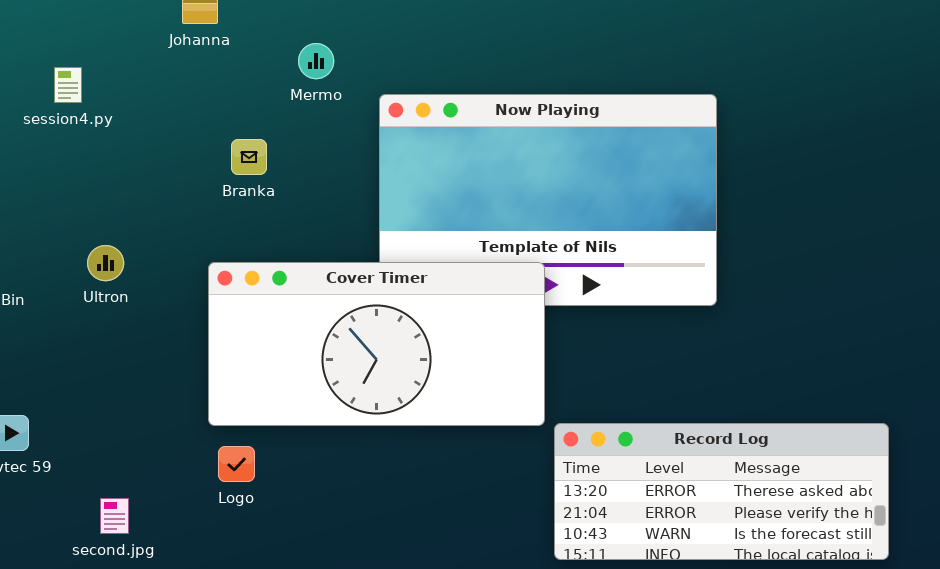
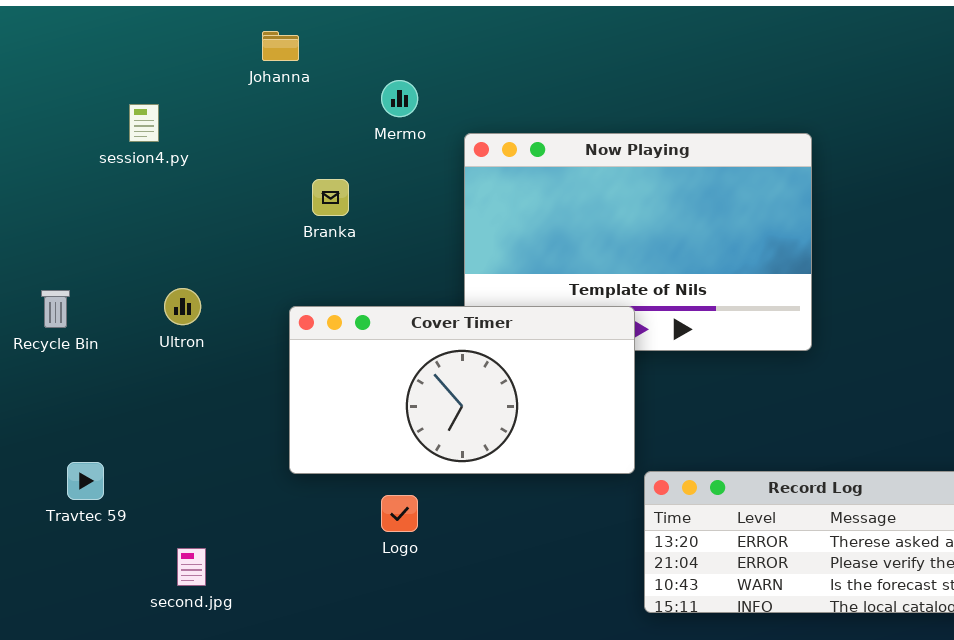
Logo: [218,446,255,482] -> [381,495,418,532], moved

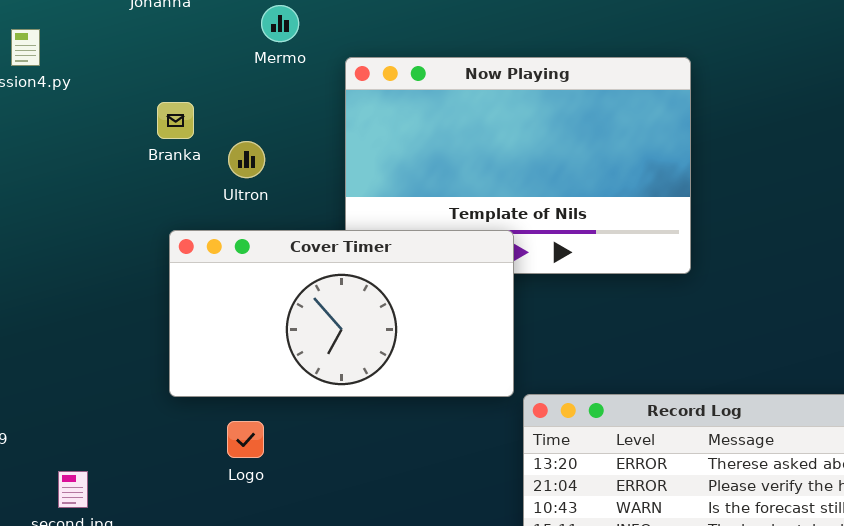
Branka: [312,179,349,216] -> [157,102,194,139], moved
Ultron: [164,288,201,325] -> [228,141,265,178], moved
Logo: [381,495,418,532] -> [227,421,264,458], moved

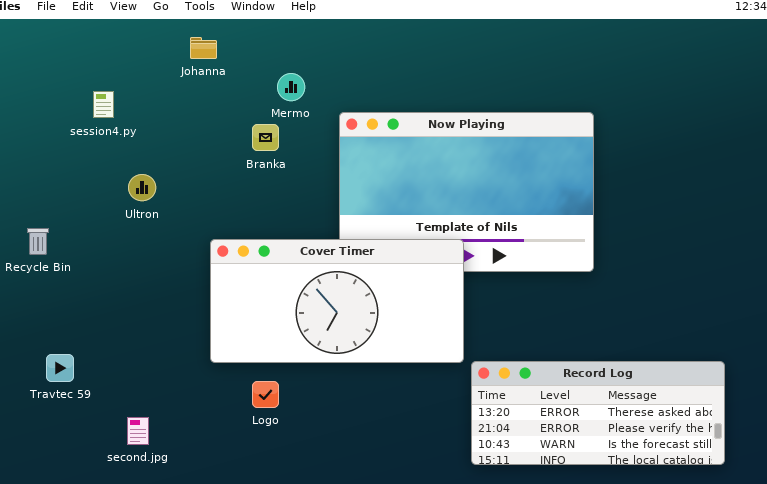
Branka: [157,102,194,139] -> [252,124,279,151], moved
Ultron: [228,141,265,178] -> [128,174,156,201], moved

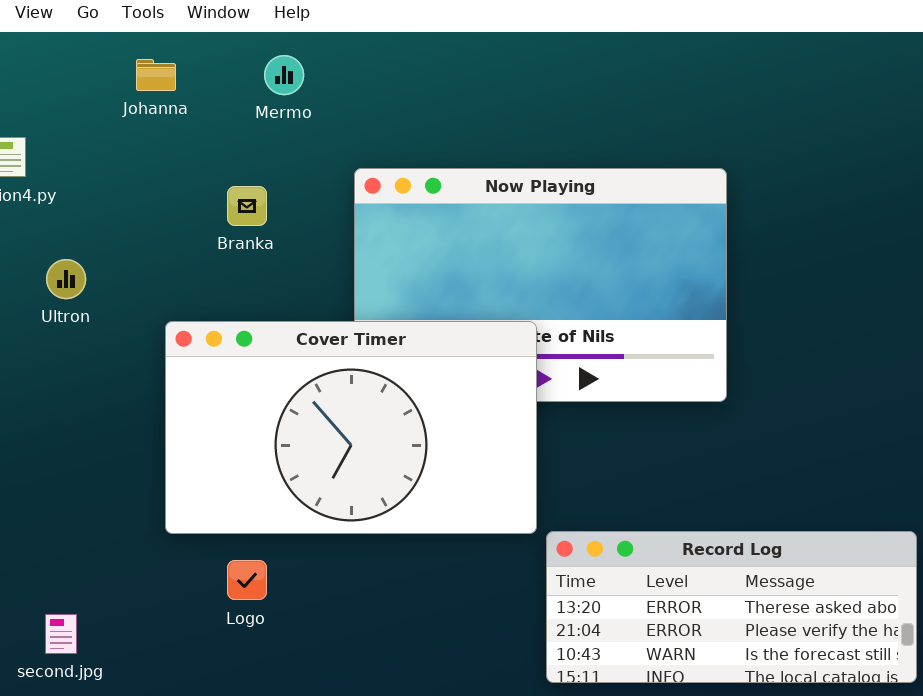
Mermo: [277,73,305,101] -> [264,55,304,95], moved
Cover Timer: [210,239,464,363] -> [165,321,537,534], resized

